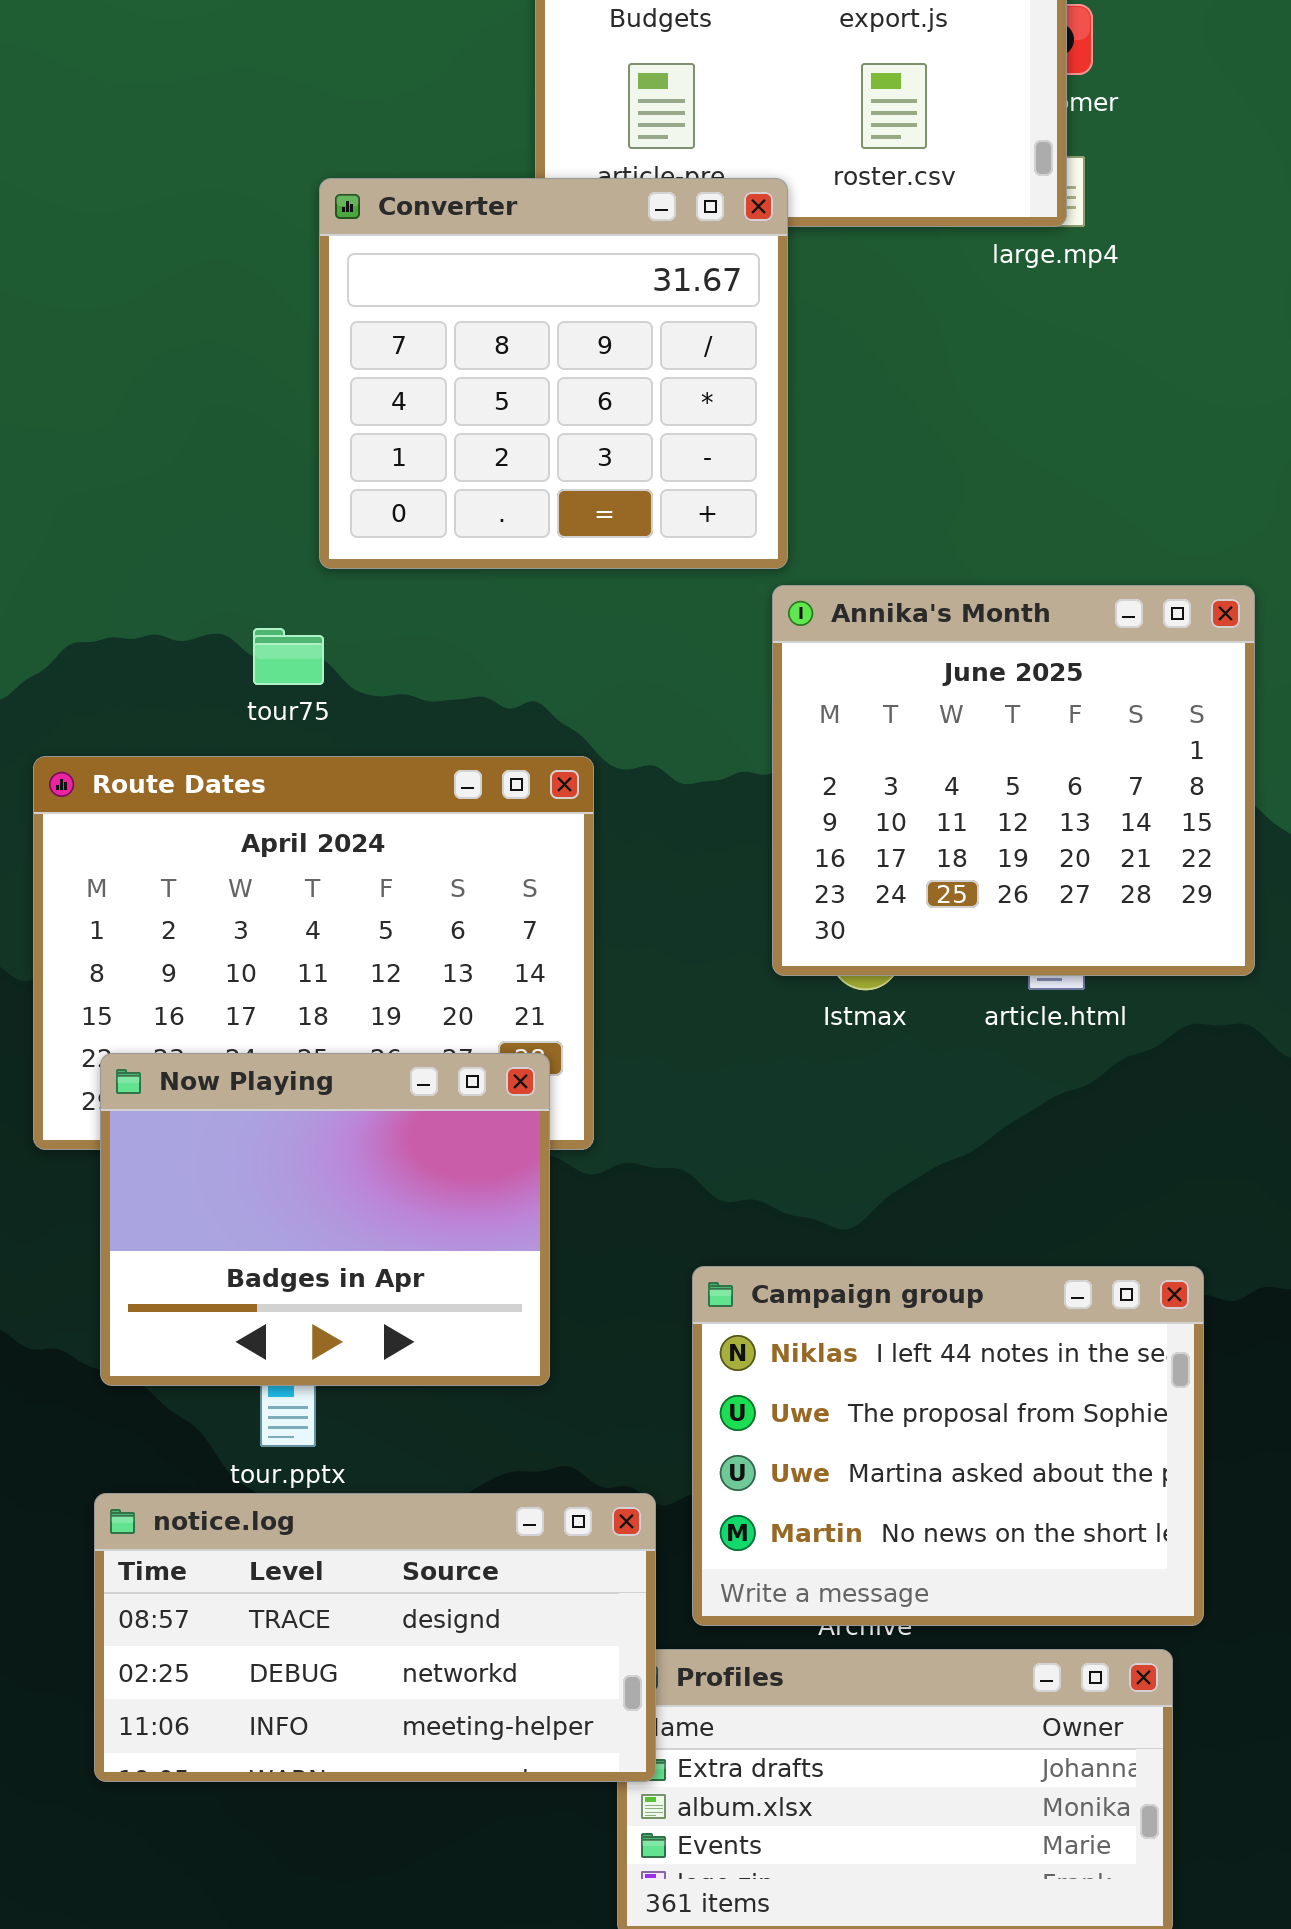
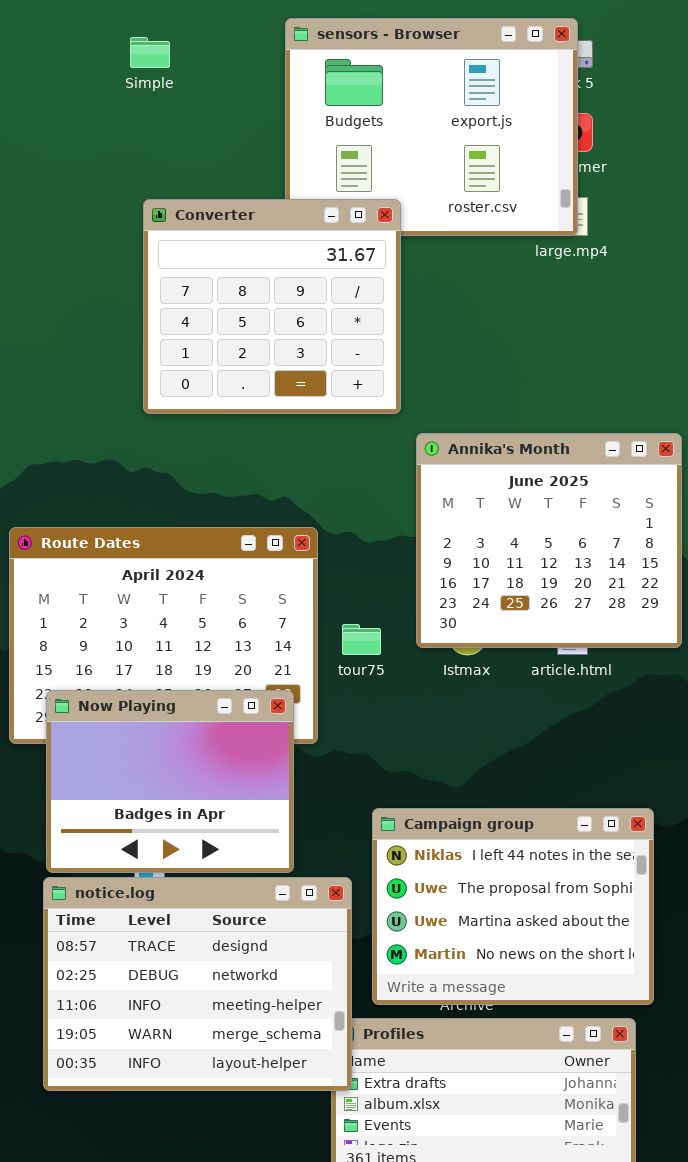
Converter: [319,178,788,569] -> [143,199,401,414], moved
tour75: [253,628,324,685] -> [342,624,381,655], moved
notice.log: [94,1493,656,1782] -> [43,877,352,1091], resized

